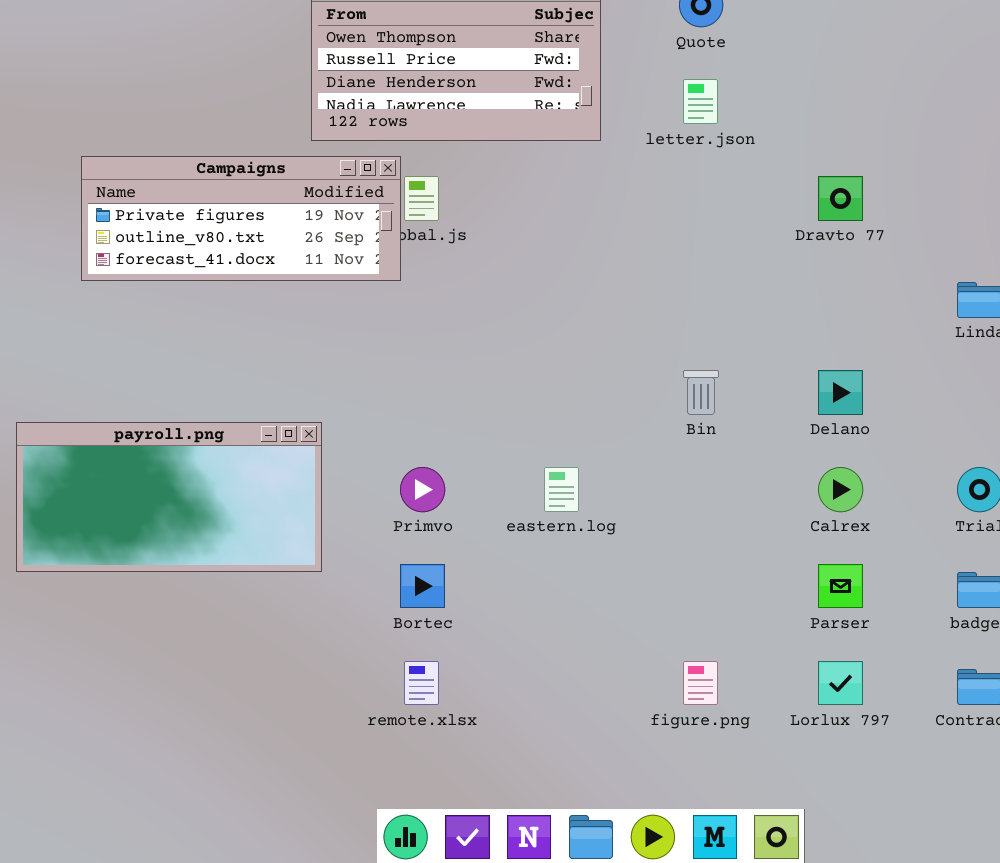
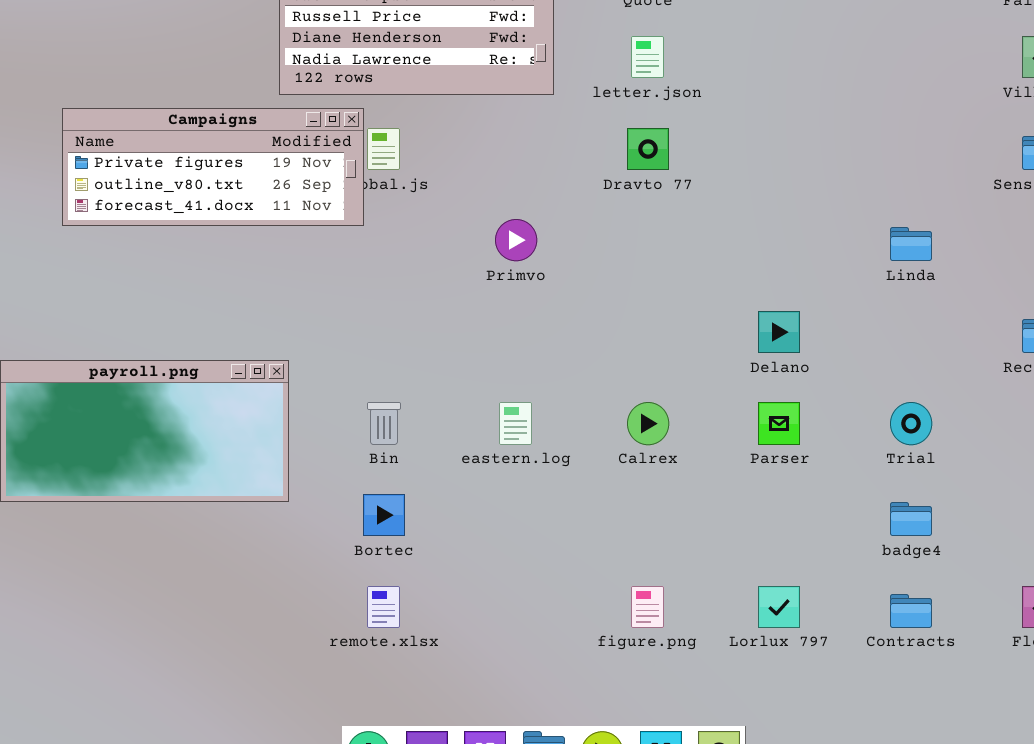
Dravto 77: [818,176,863,221] -> [627,128,669,170], moved
Bin: [683,370,719,415] -> [367,402,401,445], moved
Primvo: [400,467,445,512] -> [495,219,537,261], moved
Calrex: [818,467,863,512] -> [627,402,669,445], moved
Parser: [818,564,863,608] -> [758,402,800,445], moved

